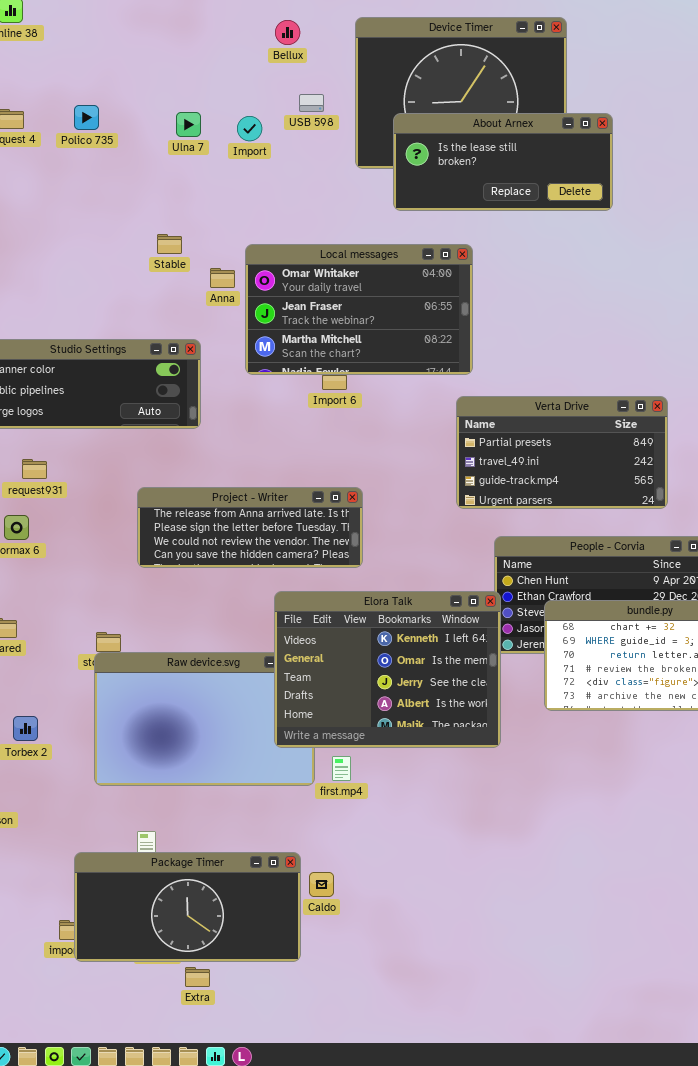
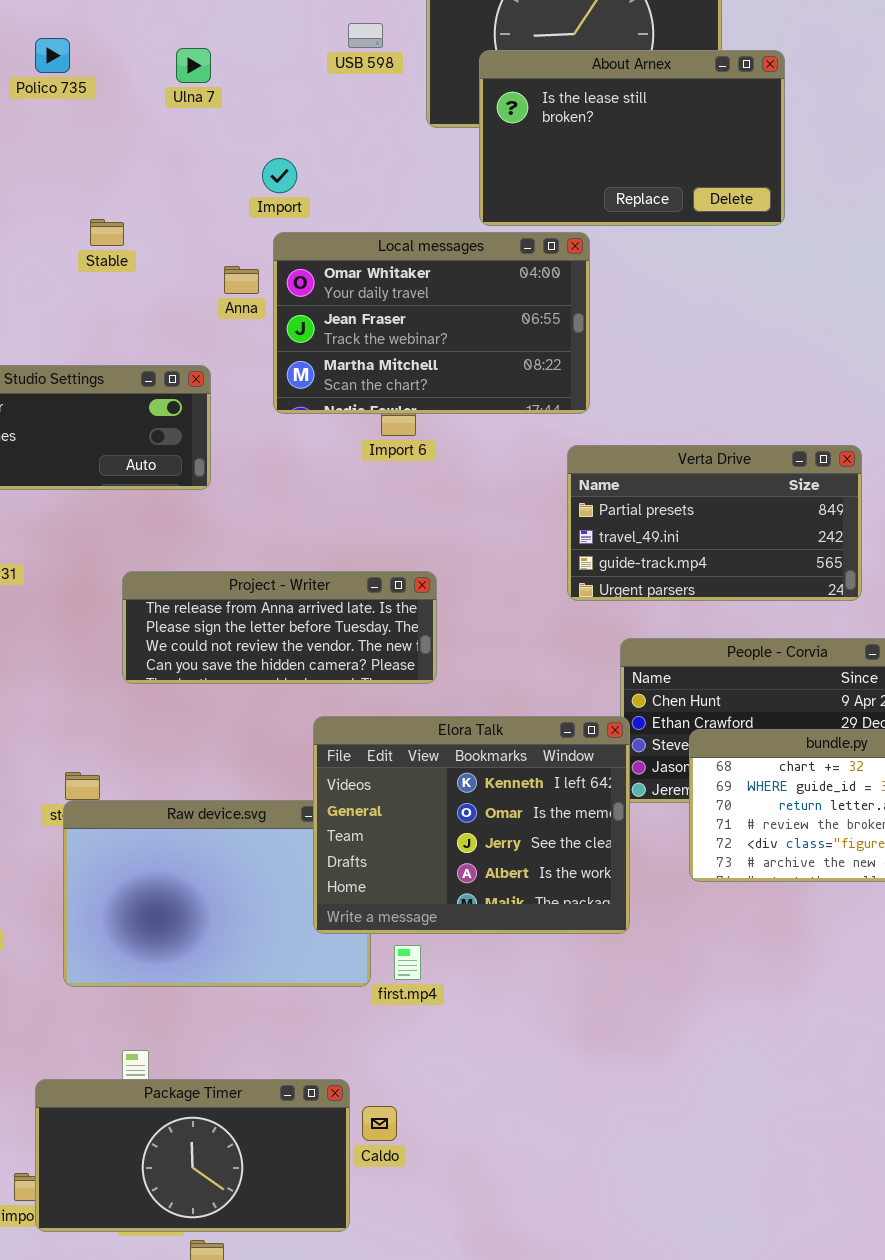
About Arnex: [393,113,613,211] -> [479,50,785,226], resized
Import: [237,116,262,141] -> [262,158,297,193], moved
Stable: [157,234,182,254] -> [90,219,124,246], moved

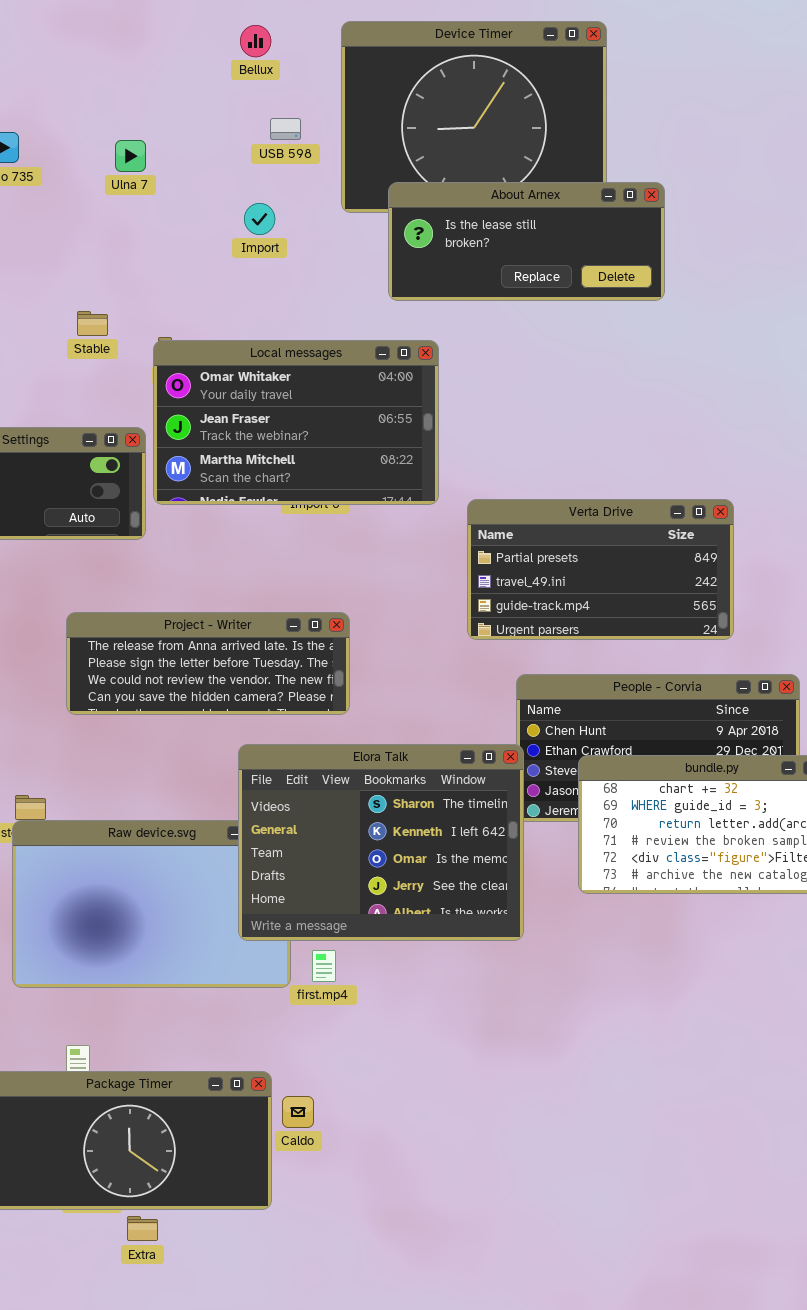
About Arnex: [479,50,785,226] -> [388,182,665,301], resized
Import: [262,158,297,193] -> [244,203,275,235], moved
Stable: [90,219,124,246] -> [77,311,108,336], moved
Local messages: [273,232,590,414] -> [153,340,439,505], moved
Elora Talk: [313,716,630,934] -> [238,744,524,941], scrolled up 1 row

